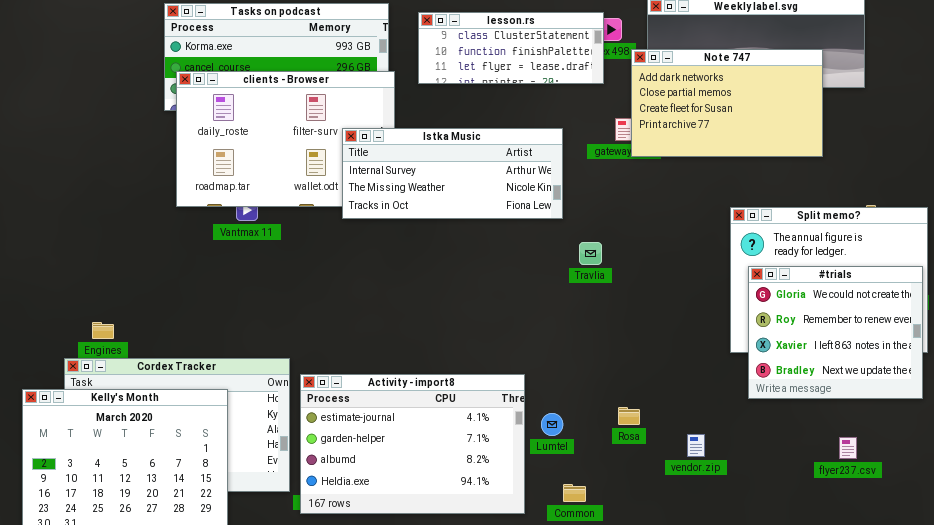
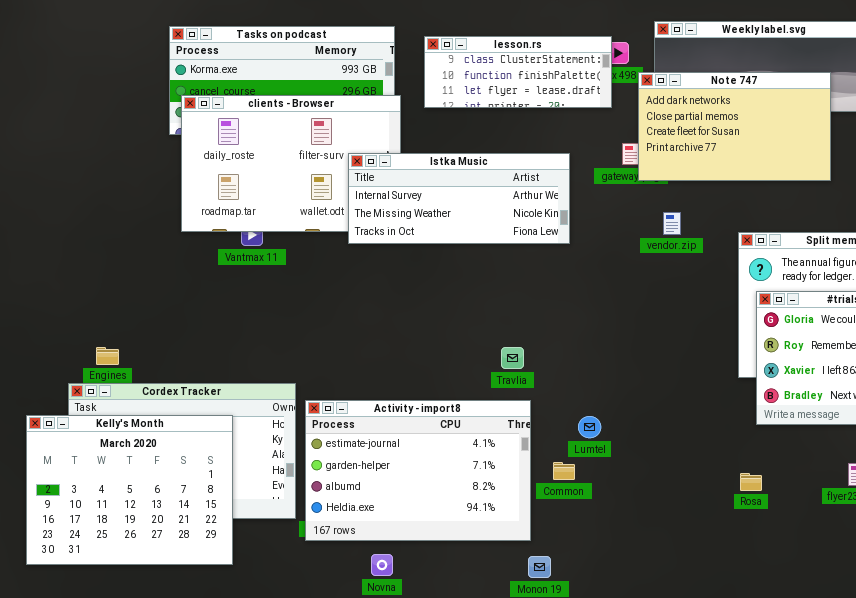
Travlia: [579,242,602,265] -> [501,347,524,369], moved
Rosa: [618,407,640,425] -> [740,473,762,491], moved
Lumtel: [541,413,563,436] -> [578,416,601,438], moved
vendor.zip: [687,434,705,457] -> [663,212,681,235], moved
Common: [563,484,586,502] -> [553,462,575,480], moved

